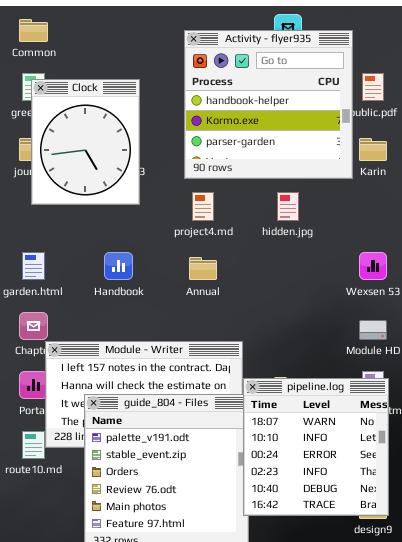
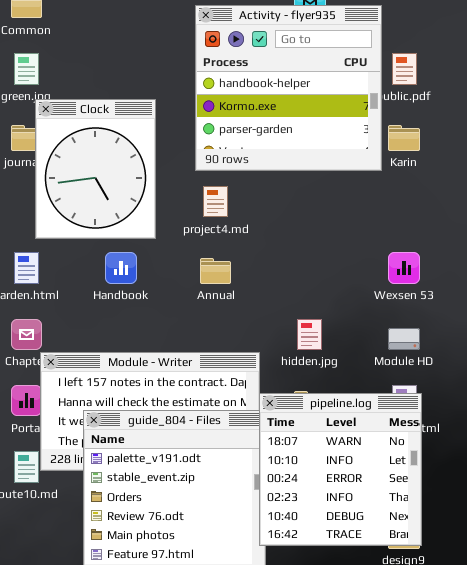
Clock: [31,79,140,205] -> [35,99,156,239], moved
hidden.jpg: [277,192,299,221] -> [297,319,322,350], moved

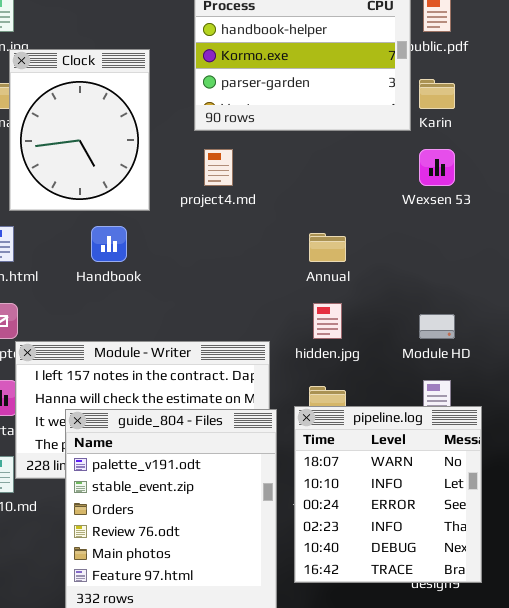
Wexsen 53: [388,252,420,284] -> [419,149,455,186], moved
Annual: [200,258,231,284] -> [309,233,346,262], moved
pipeline.log: [259,393,422,546] -> [294,406,482,583], moved

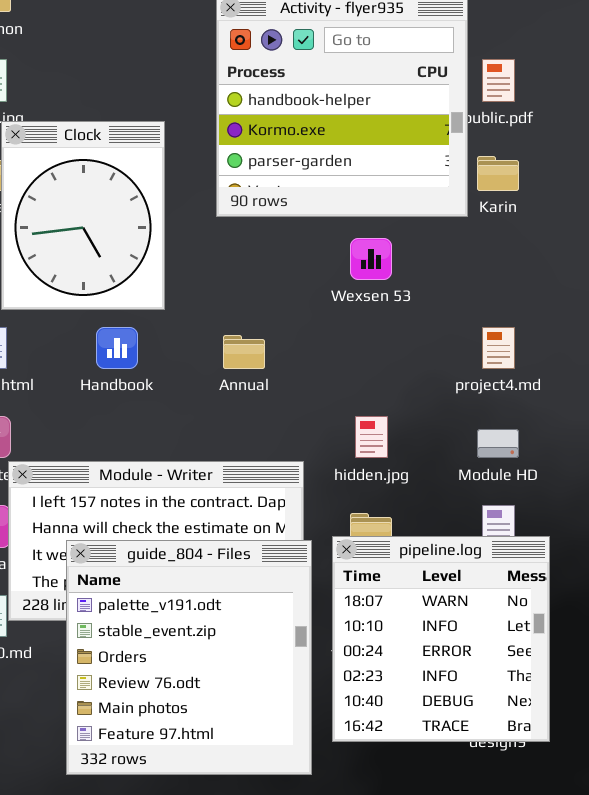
project4.md: [204,149,233,186] -> [482,327,515,369], moved
Wexsen 53: [419,149,455,186] -> [350,238,392,280], moved
Annual: [309,233,346,262] -> [223,335,265,369], moved

